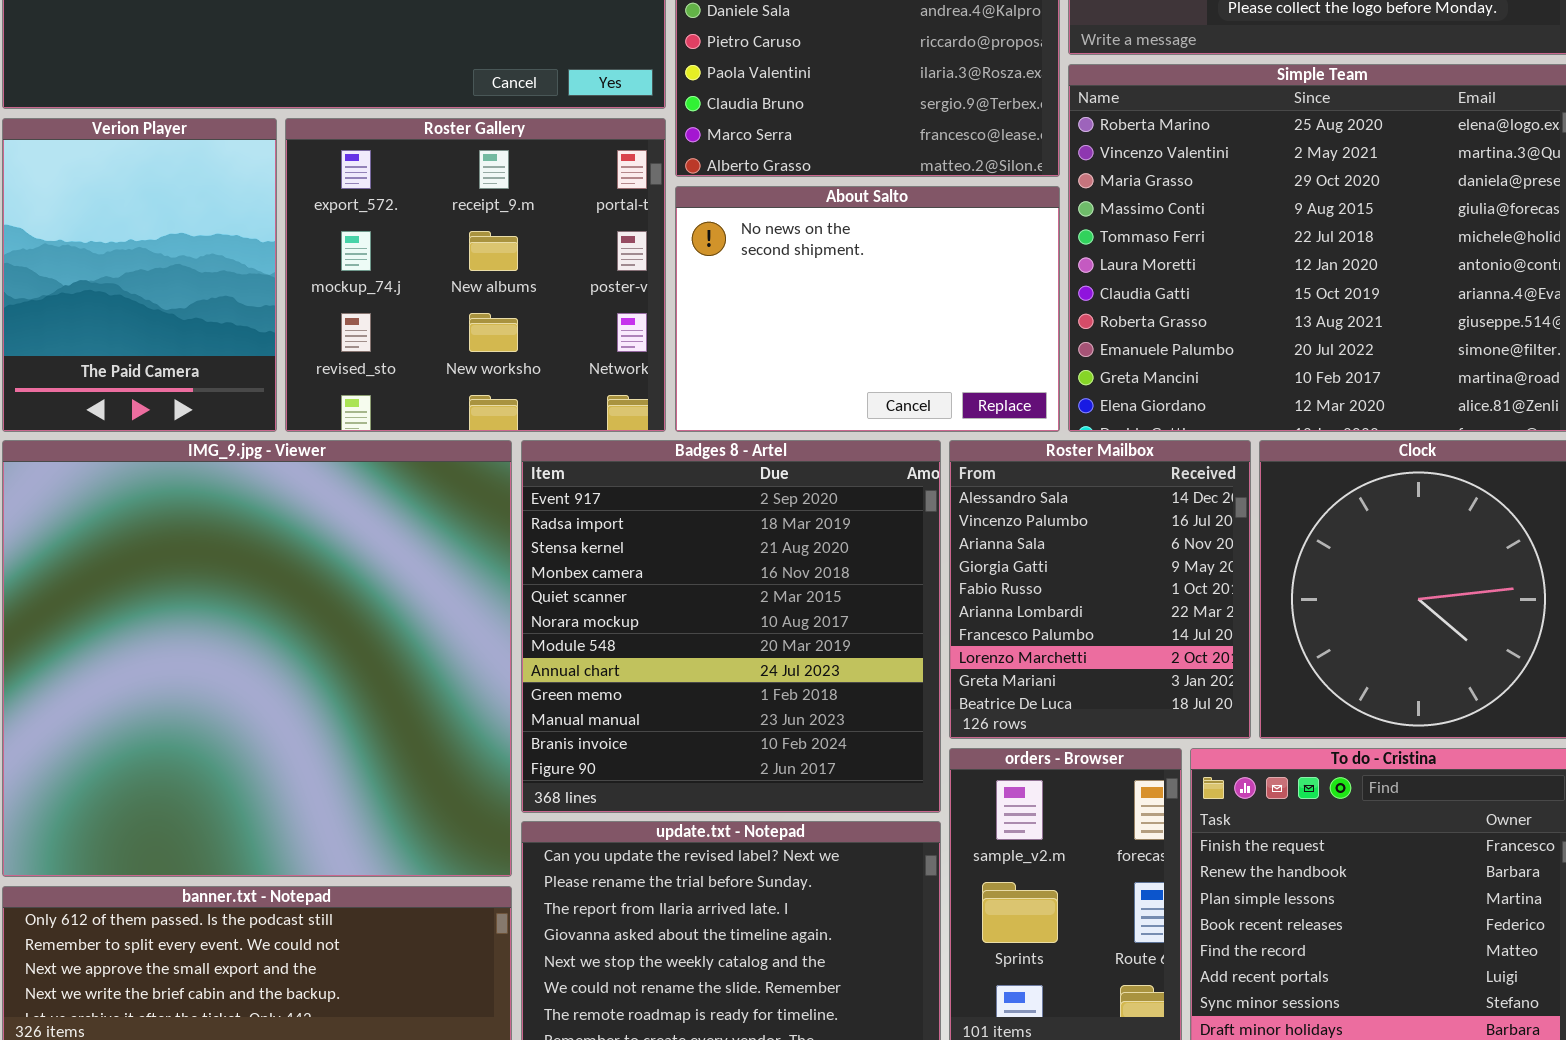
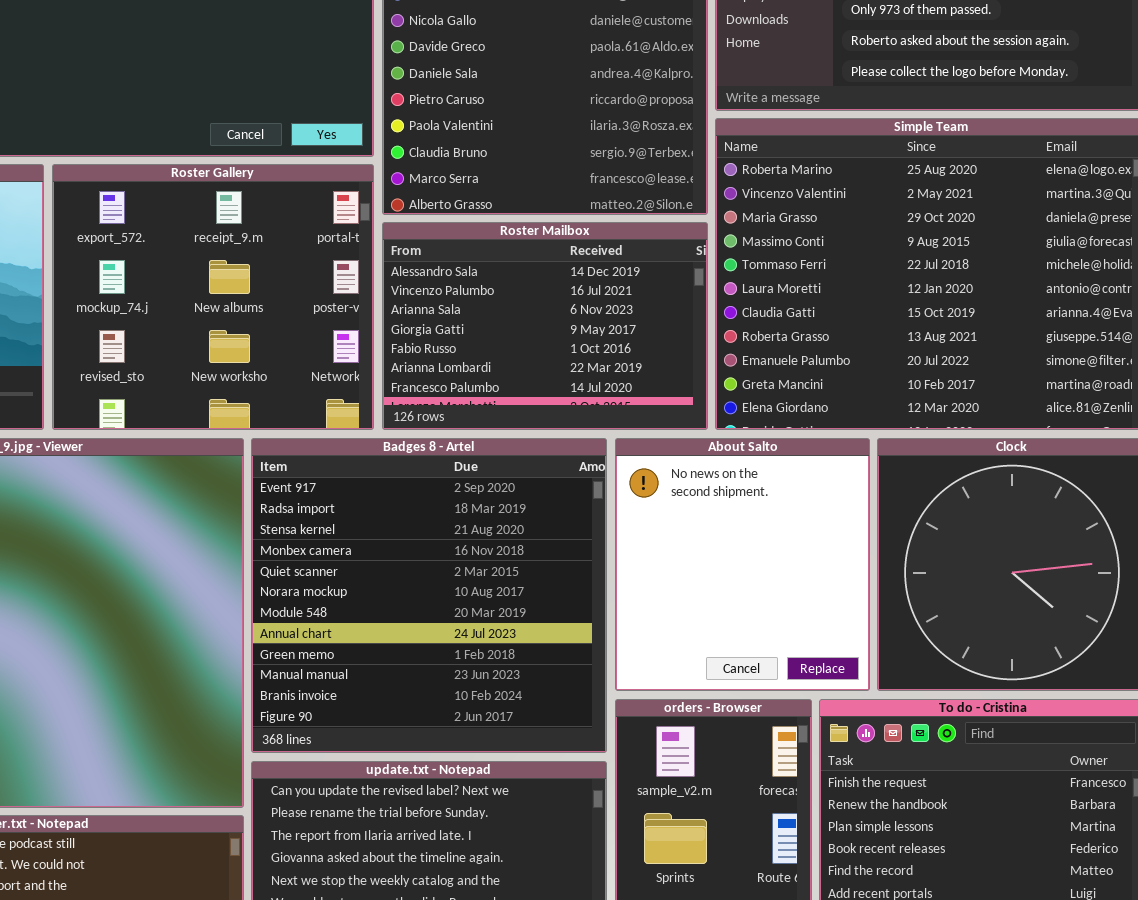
About Salto: [675,186,1060,432] -> [615,438,870,691], moved, resized
Roster Mailbox: [949,440,1251,739] -> [382,222,708,430], moved, resized

